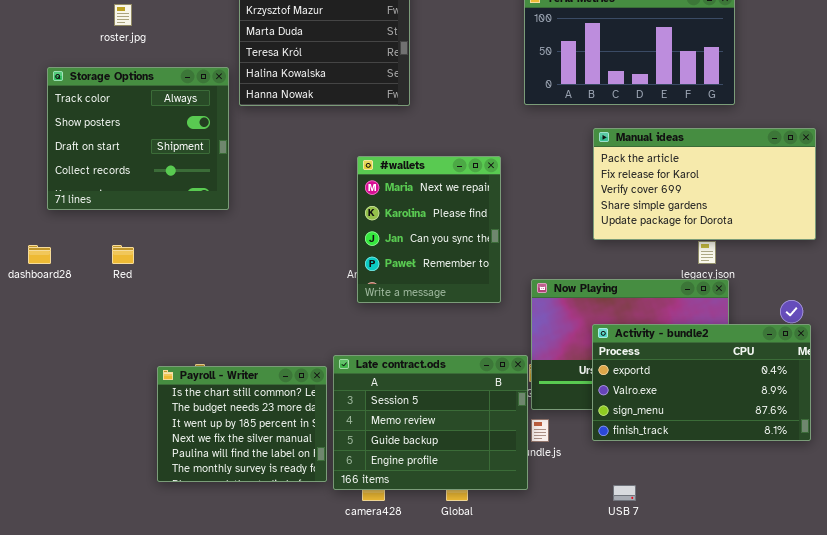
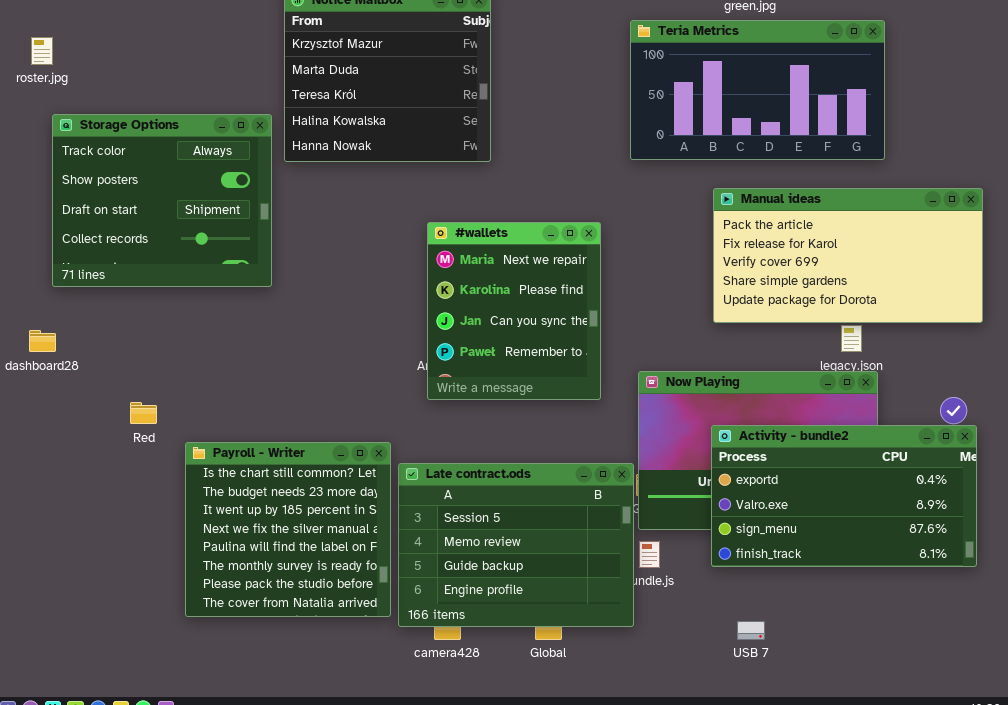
roster.jpg: [114,4,132,26] -> [31,37,53,65], moved
Red: [112,245,134,264] -> [130,402,157,424], moved
Payroll - Writer: [157,366,327,482] -> [185,442,391,617], resized

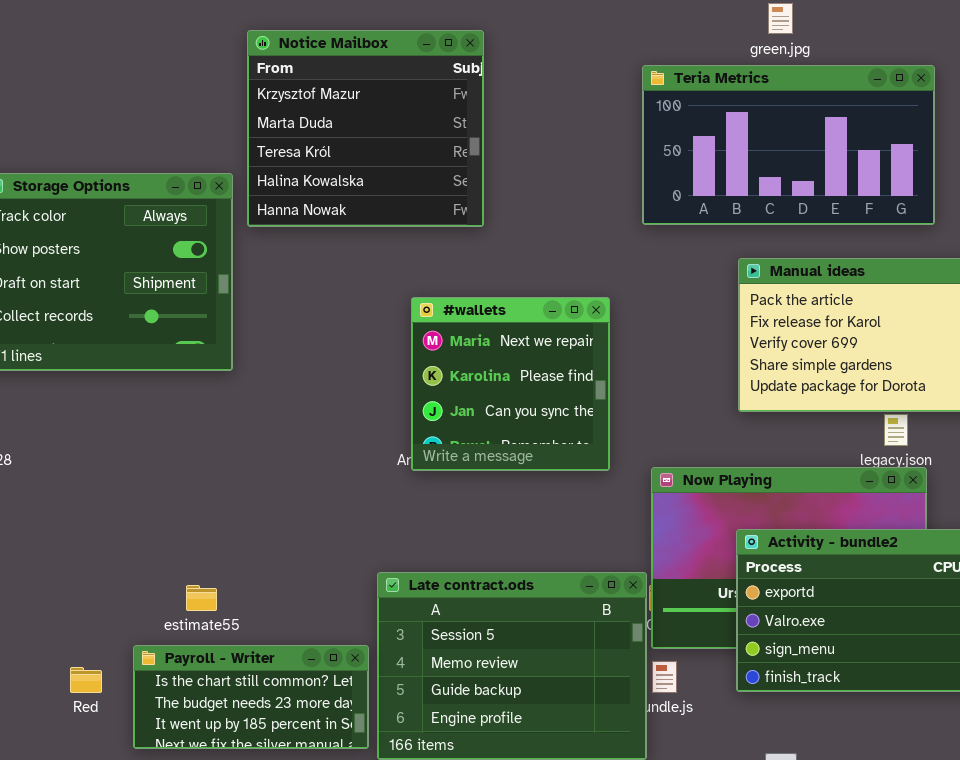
#wallets: [427,222,601,400] -> [411,297,610,471], resized
Red: [130,402,157,424] -> [70,667,102,693], moved
Payroll - Writer: [185,442,391,617] -> [133,645,369,749], resized

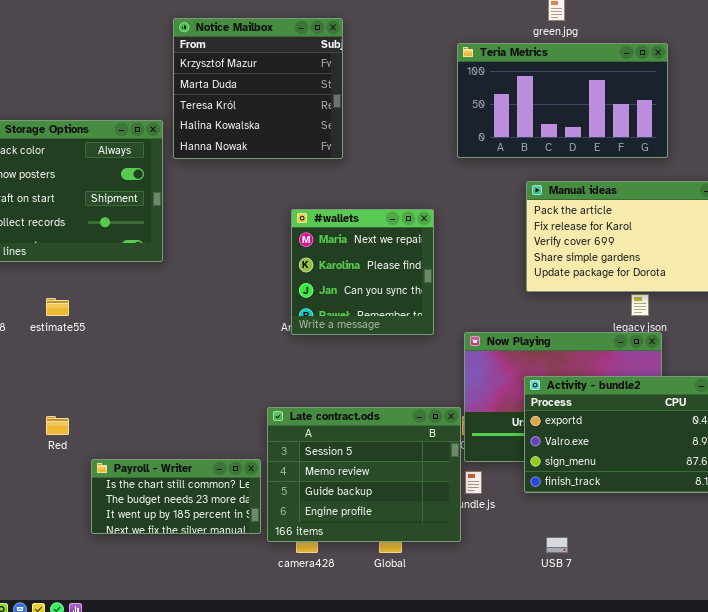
estimate55: [186,585,217,611] -> [46,298,69,316], moved
Red: [70,667,102,693] -> [46,416,69,435], moved

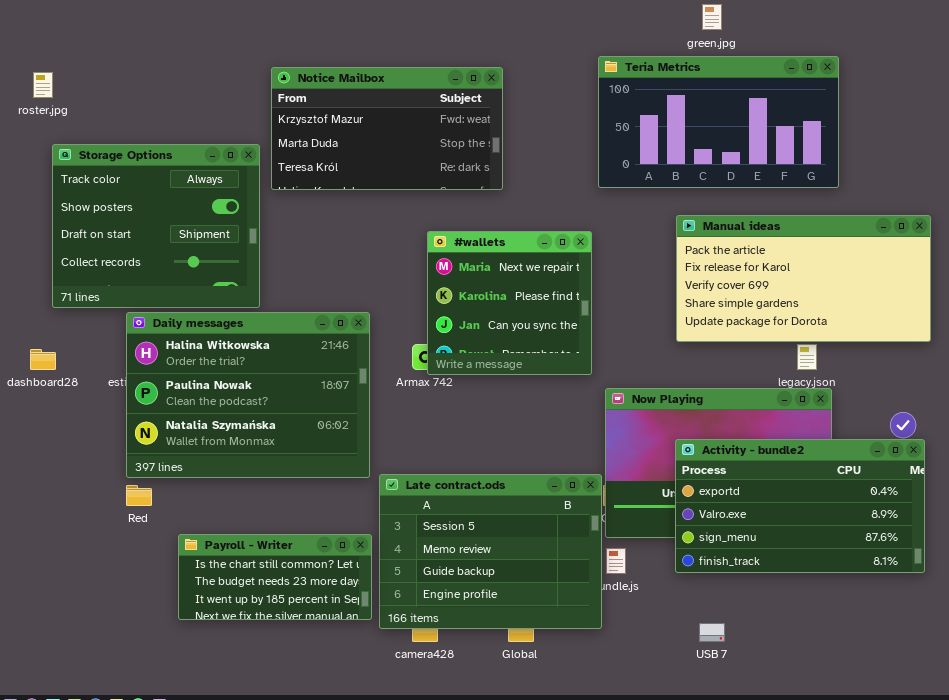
Notice Mailbox: [173,18,343,159] -> [271,67,503,190], resized
#wallets: [291,209,434,335] -> [427,231,592,375], moved
Daily messages: none -> [126,312,370,478], opened

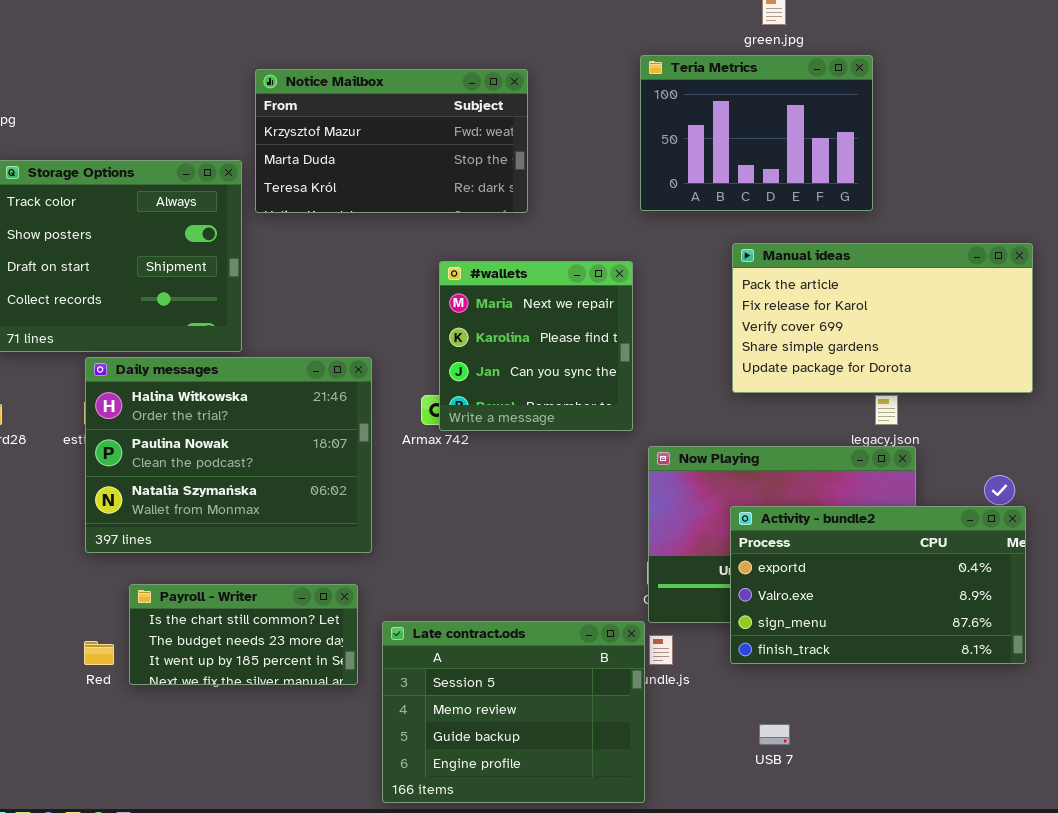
Teria Metrics: [598,56,839,188] -> [640,55,873,211], resized
Late contract.ods: [379,474,602,629] -> [382,621,645,803], moved
Red: [126,485,152,506] -> [84,641,114,665], moved
Payroll - Writer: [178,534,372,620] -> [129,584,358,685], moved

